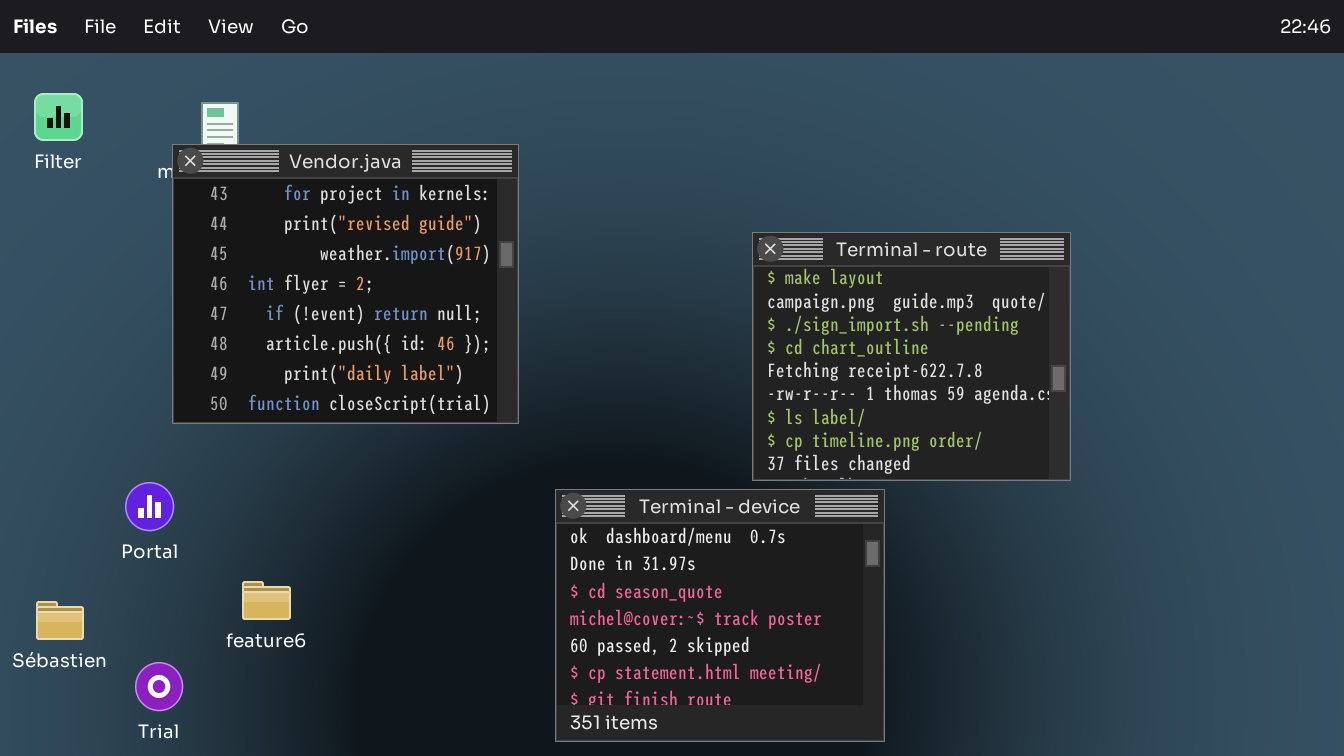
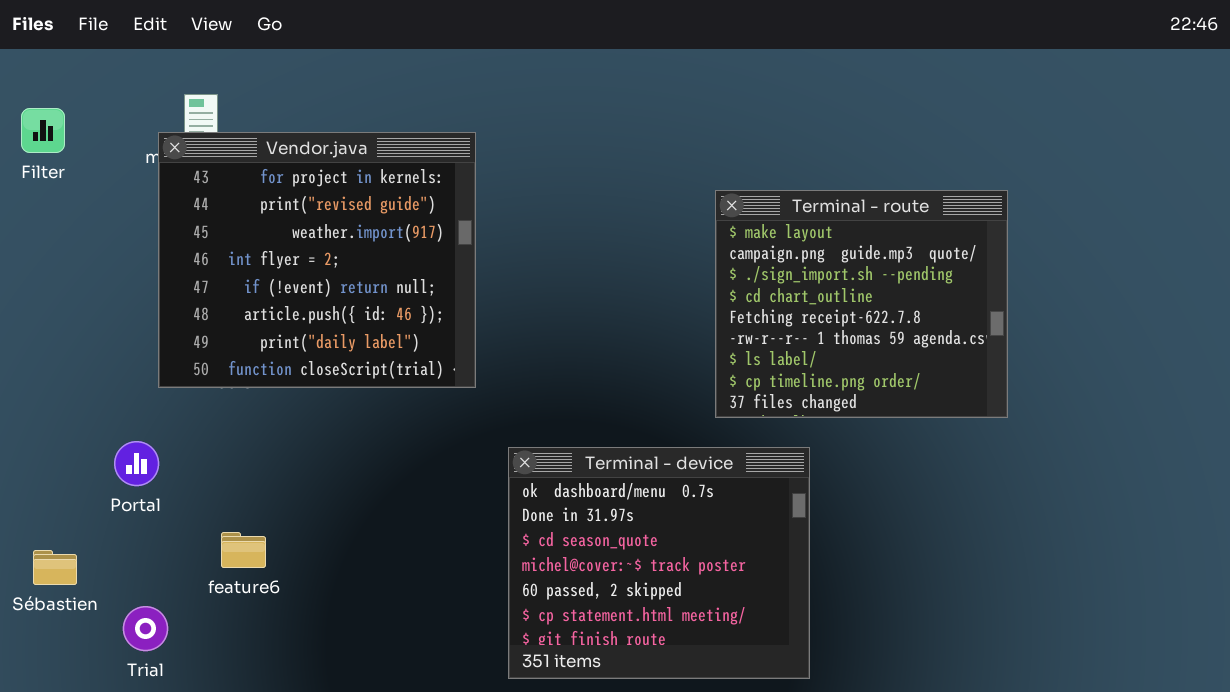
Filter: [34,93,83,141] -> [21,108,65,153], moved
Terminal - route: [752,232,1071,481] -> [715,190,1008,418], moved

